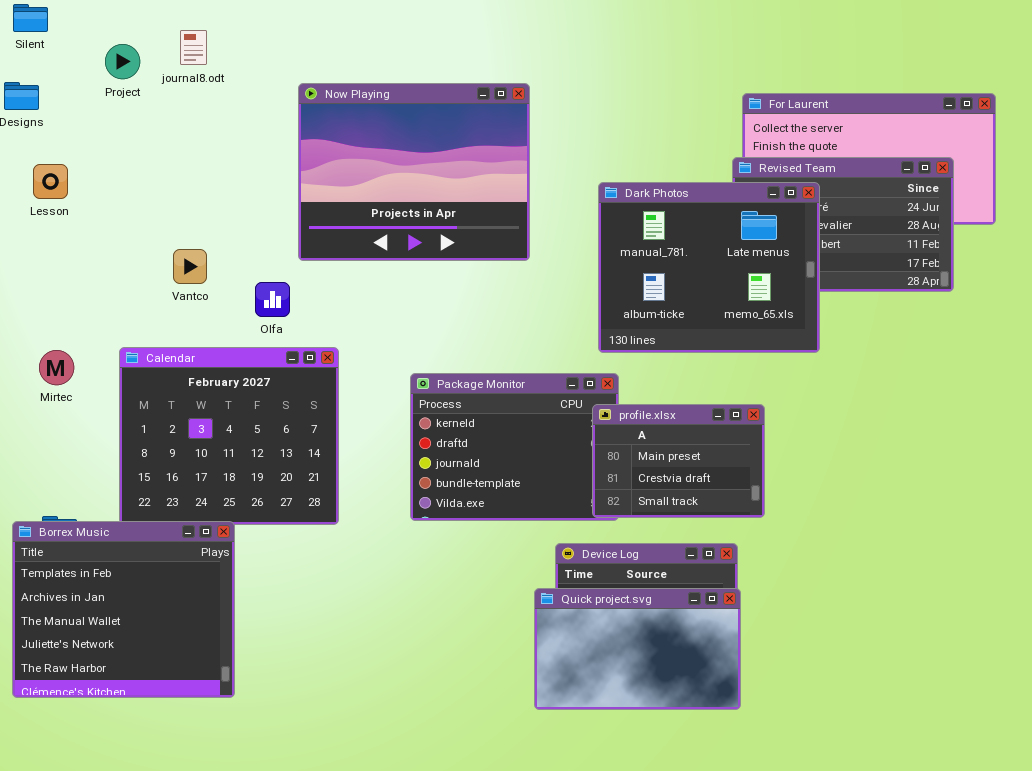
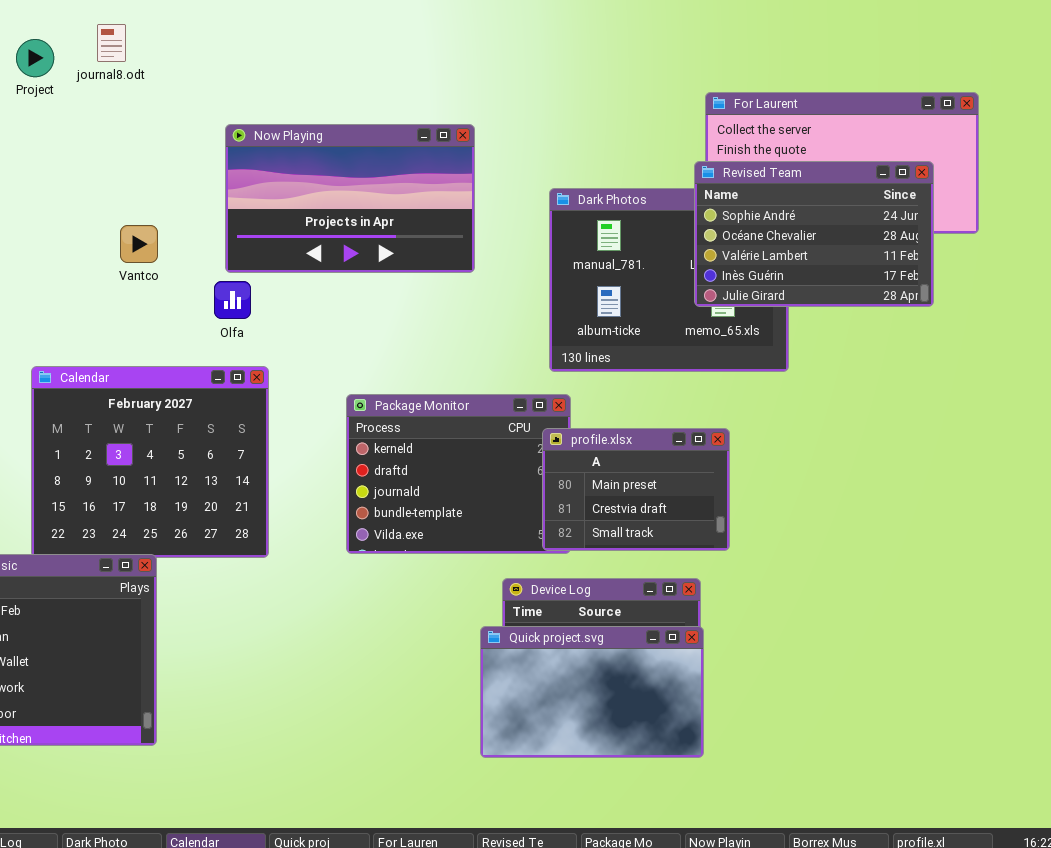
Now Playing: [298,83,530,261] -> [225,124,475,273], resized
Revised Team: [732,157,954,292] -> [694,161,934,307], raised
Vantco: [173,249,207,284] -> [120,225,158,263], moved
Olfa: [255,282,290,317] -> [214,281,251,319], moved

